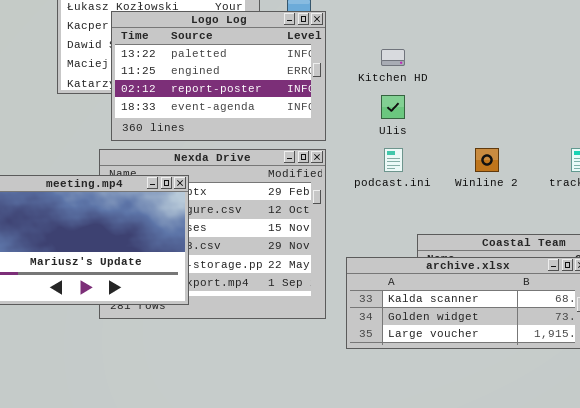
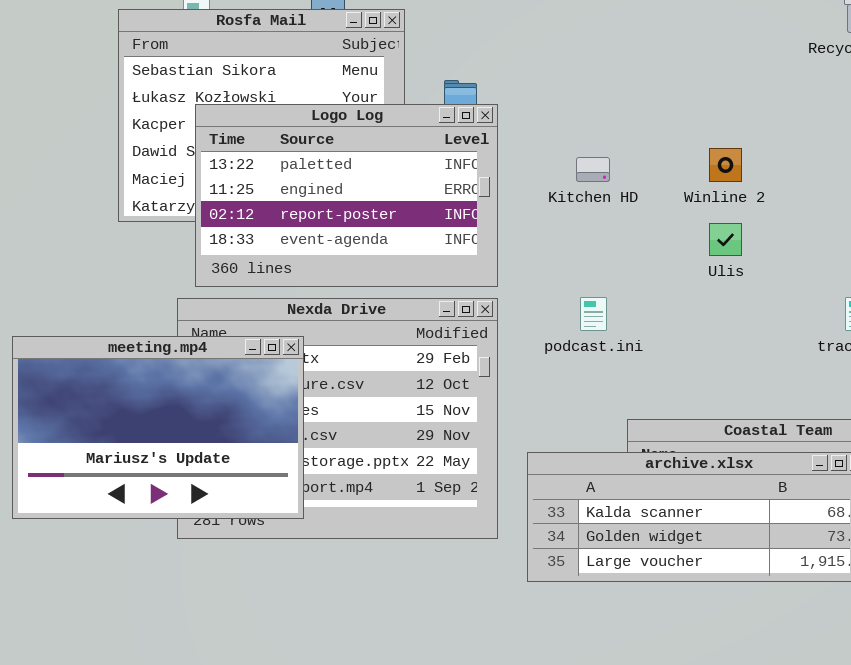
Ulis: [381,95,405,119] -> [709,223,742,256], moved
Winline 2: [475,148,499,172] -> [709,148,742,182], moved

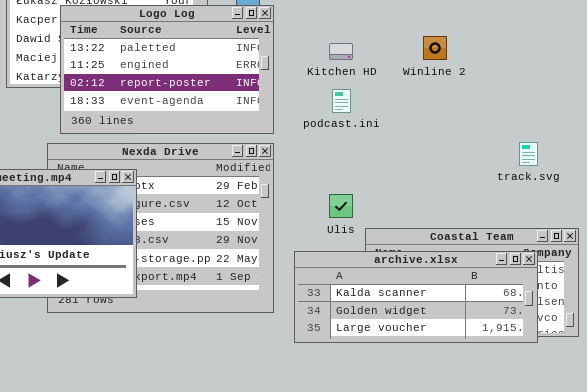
Ulis: [709,223,742,256] -> [329,194,353,218], moved
podcast.ini: [580,297,607,331] -> [332,89,351,113], moved

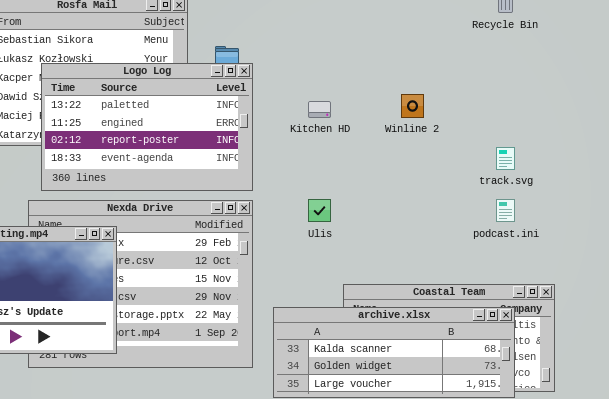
podcast.ini: [332,89,351,113] -> [496,199,515,222], moved
track.svg: [519,142,538,166] -> [496,147,515,170], moved
Ulis: [329,194,353,218] -> [308,199,331,222], moved

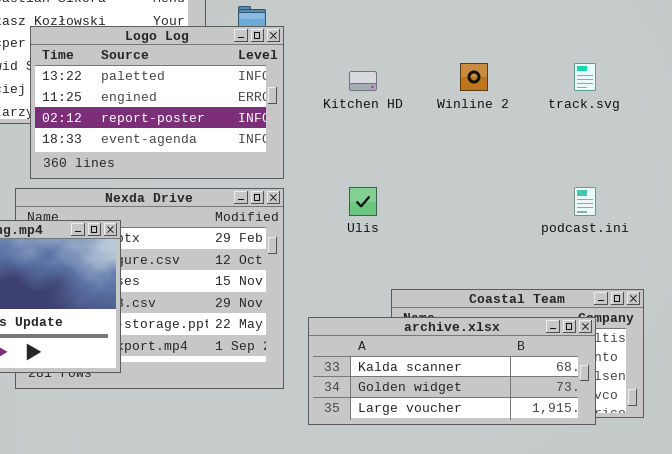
track.svg: [496,147,515,170] -> [574,63,596,91], moved

